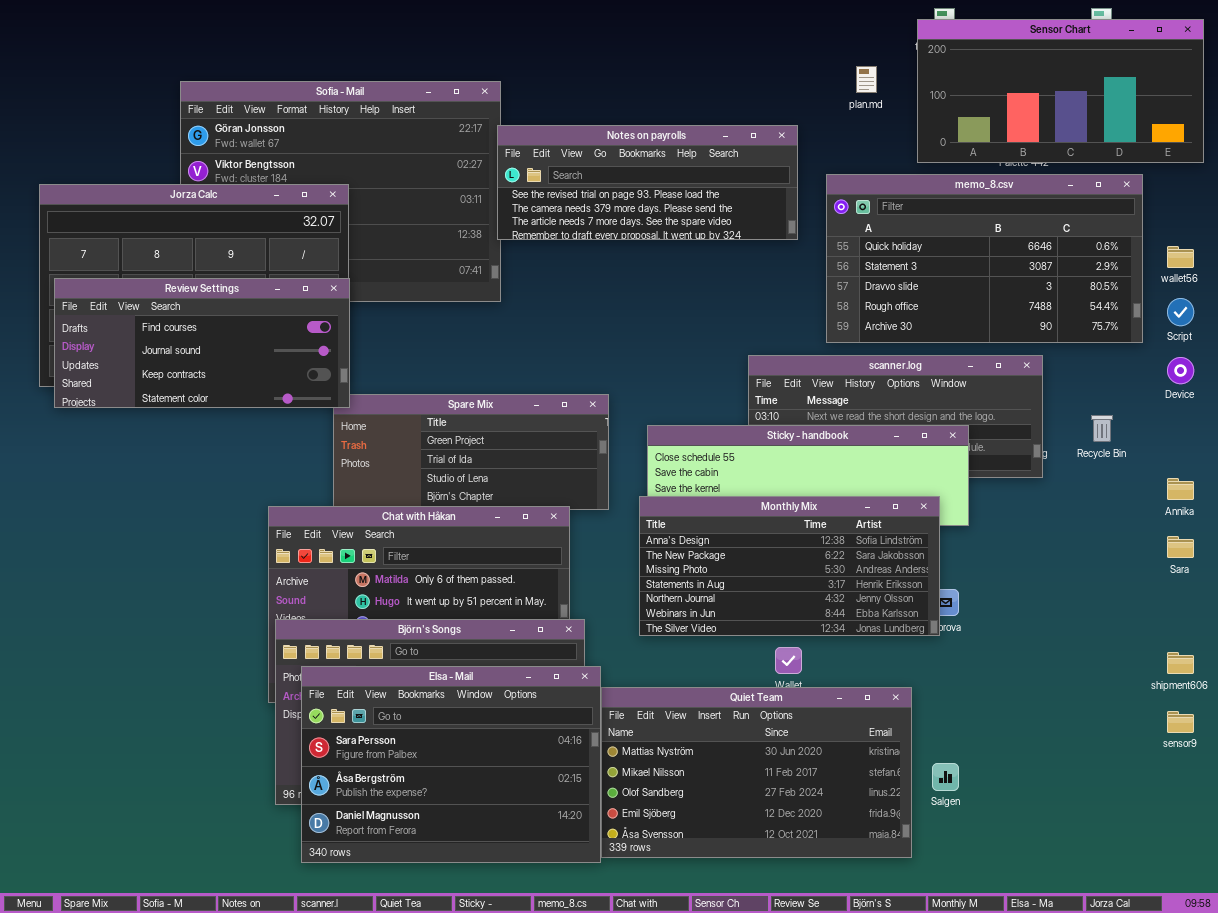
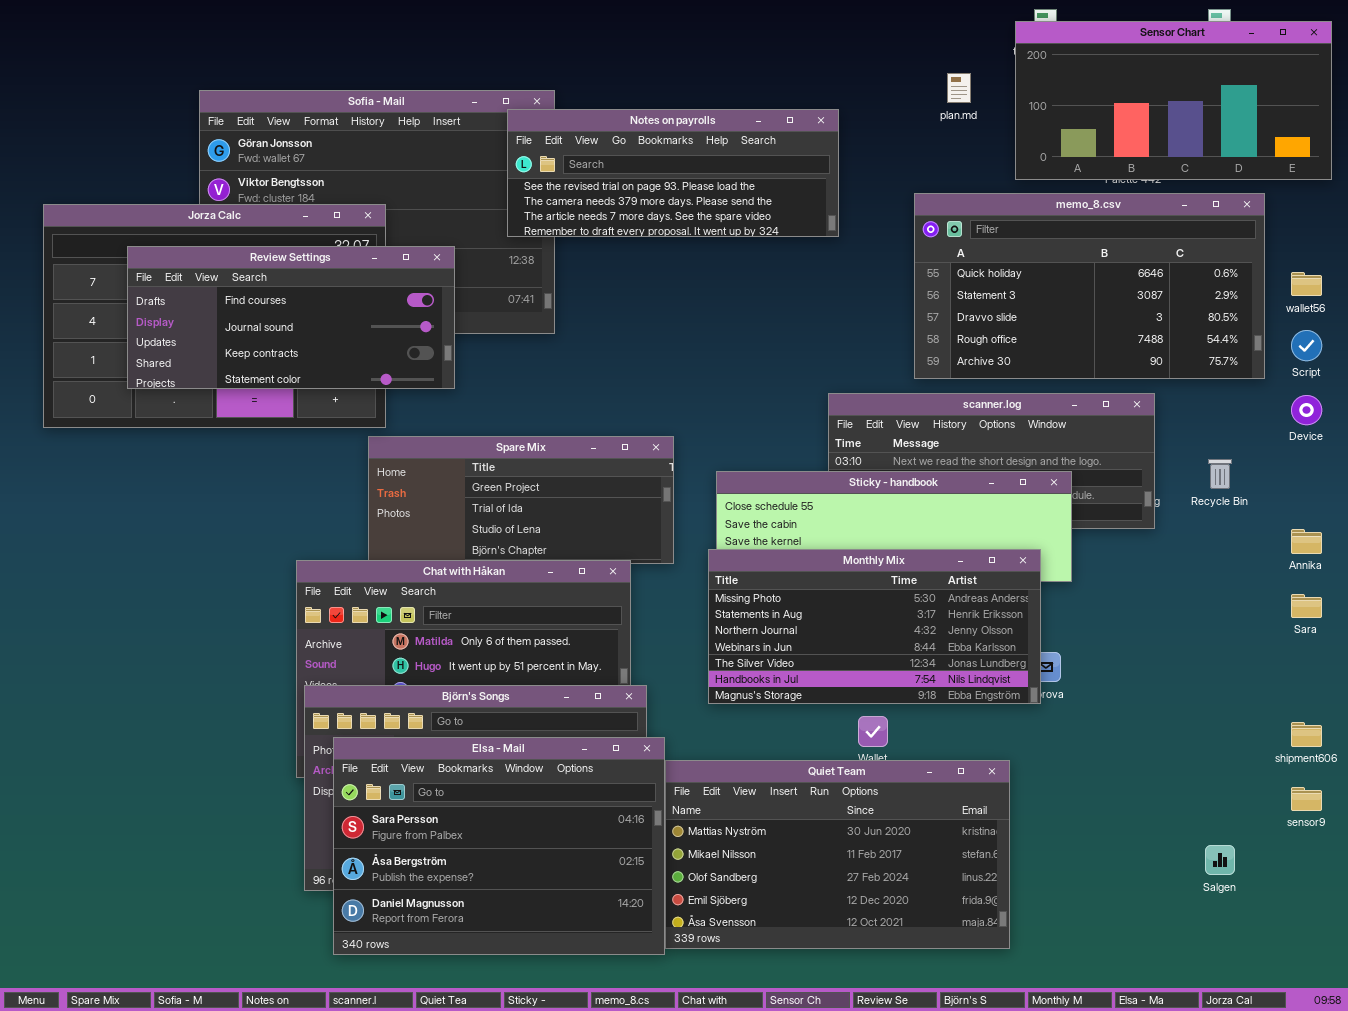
Notes on payrolls: [497,125,798,240] -> [507,109,839,237], moved
Review Settings: [54,278,350,408] -> [127,246,455,389], moved
Monthly Mix: [639,496,940,636] -> [708,549,1041,704], scrolled down 2 rows
Salgen: [932,763,959,791] -> [1205,845,1235,875], moved

